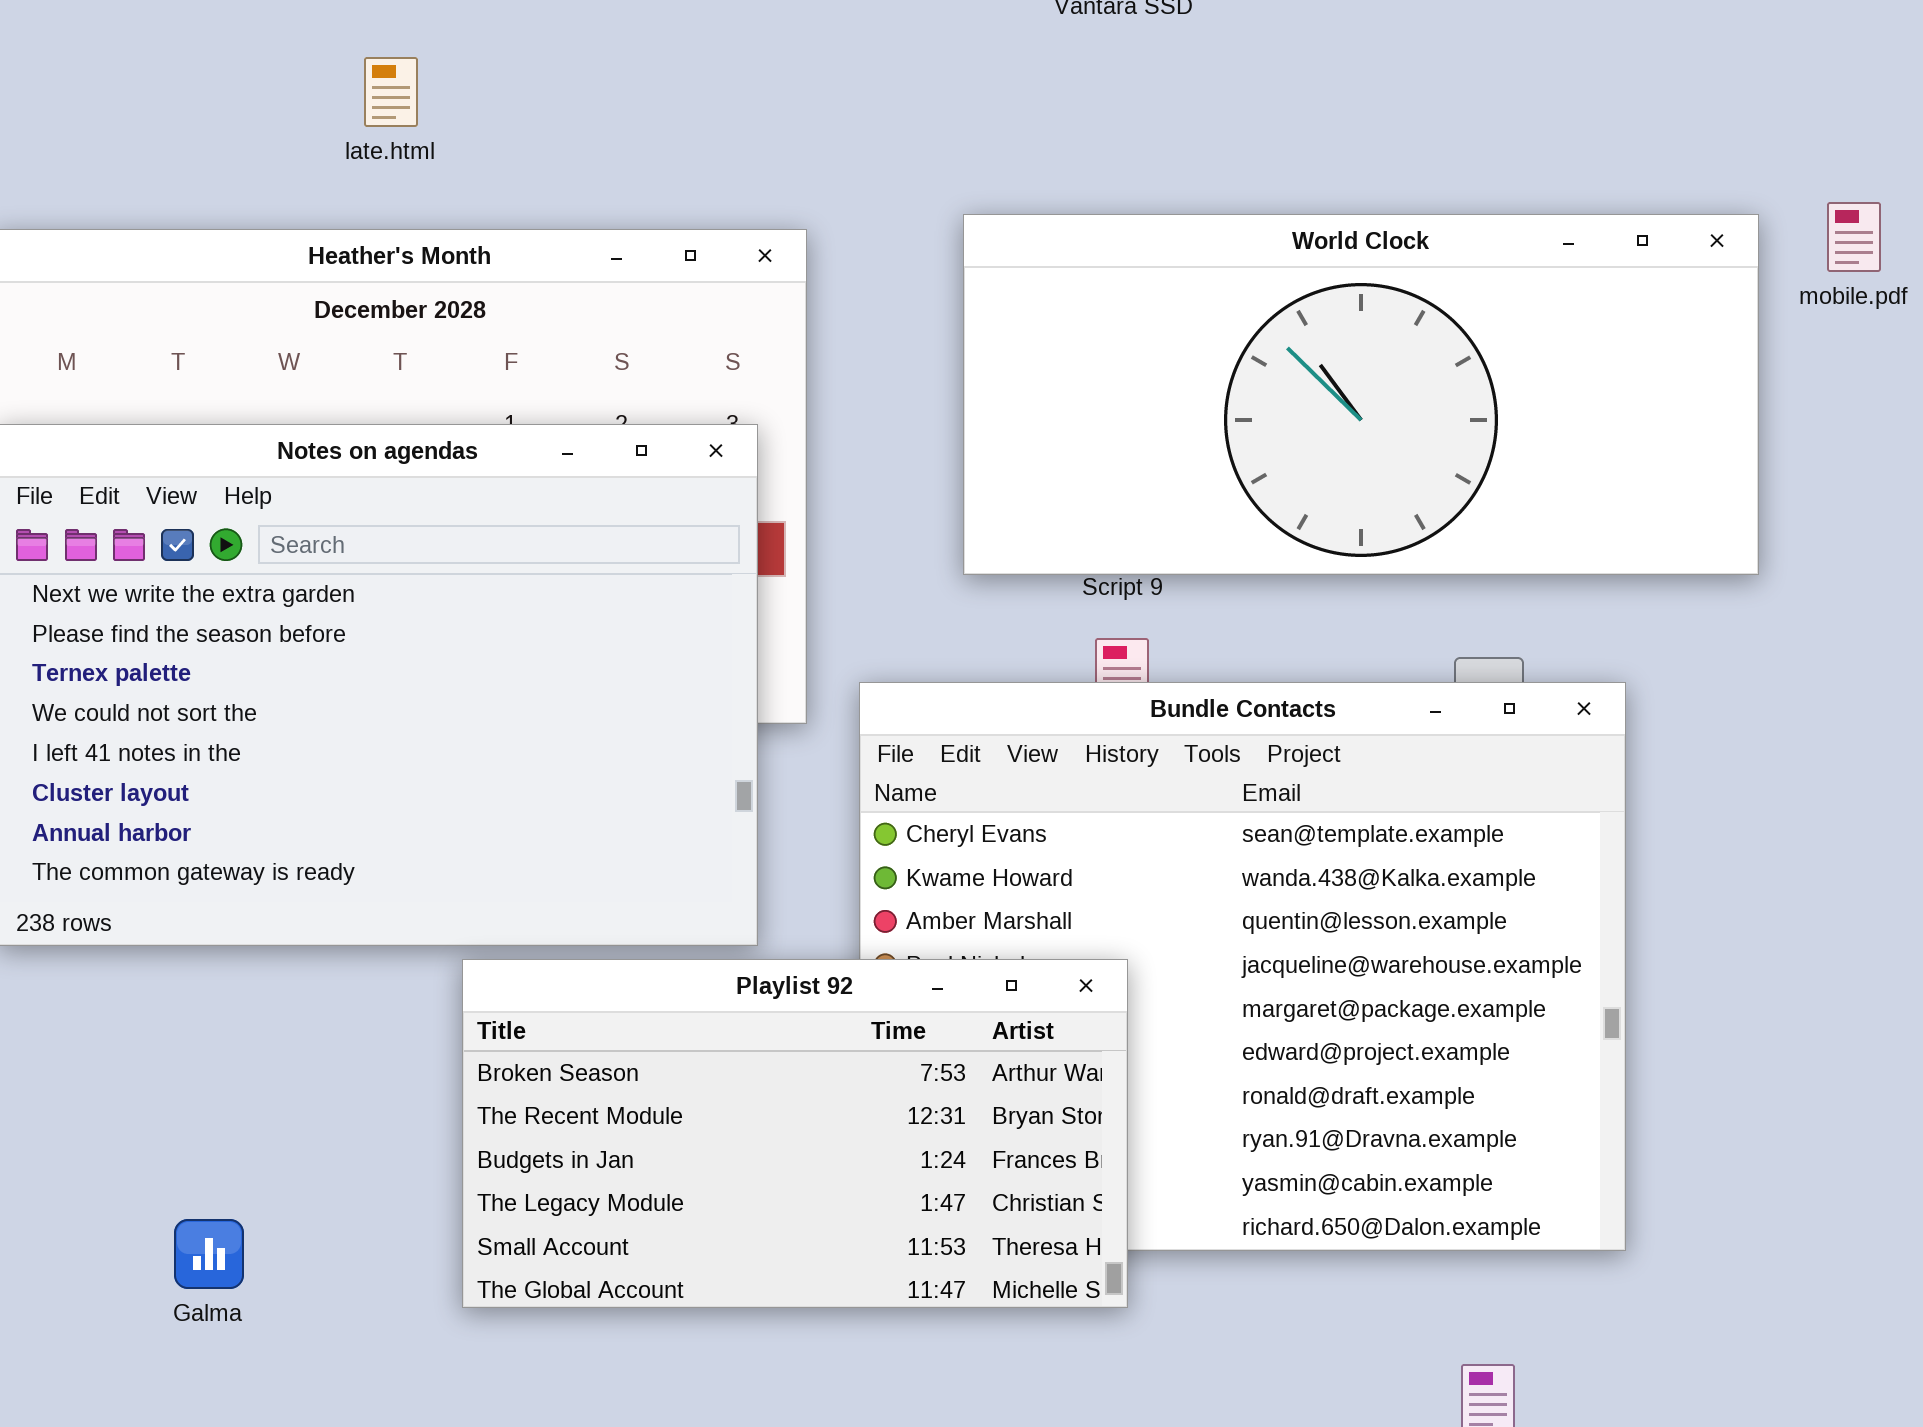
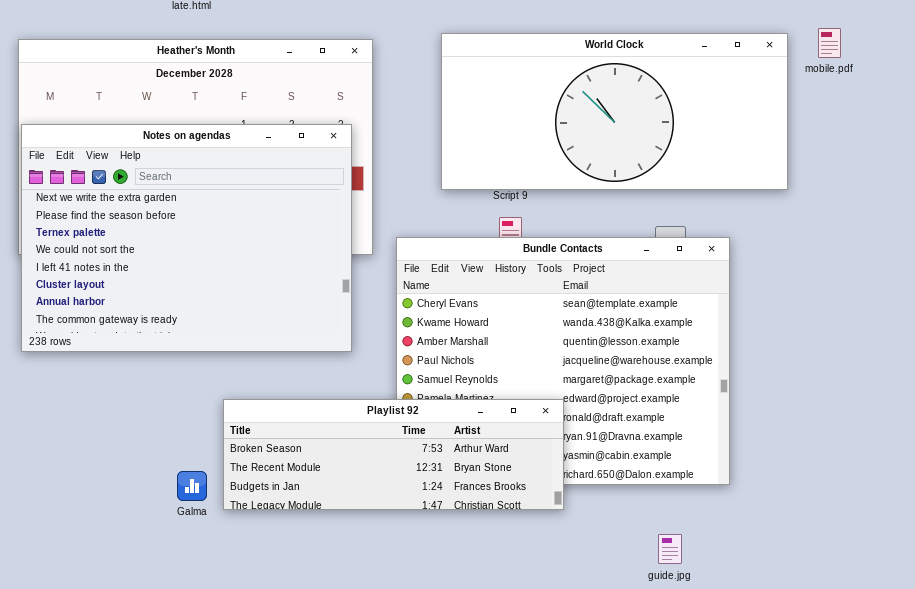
Playlist 92: [462,959,1128,1308] -> [223,399,564,510], resized
Galma: [174,1219,244,1289] -> [177,471,207,501], moved

